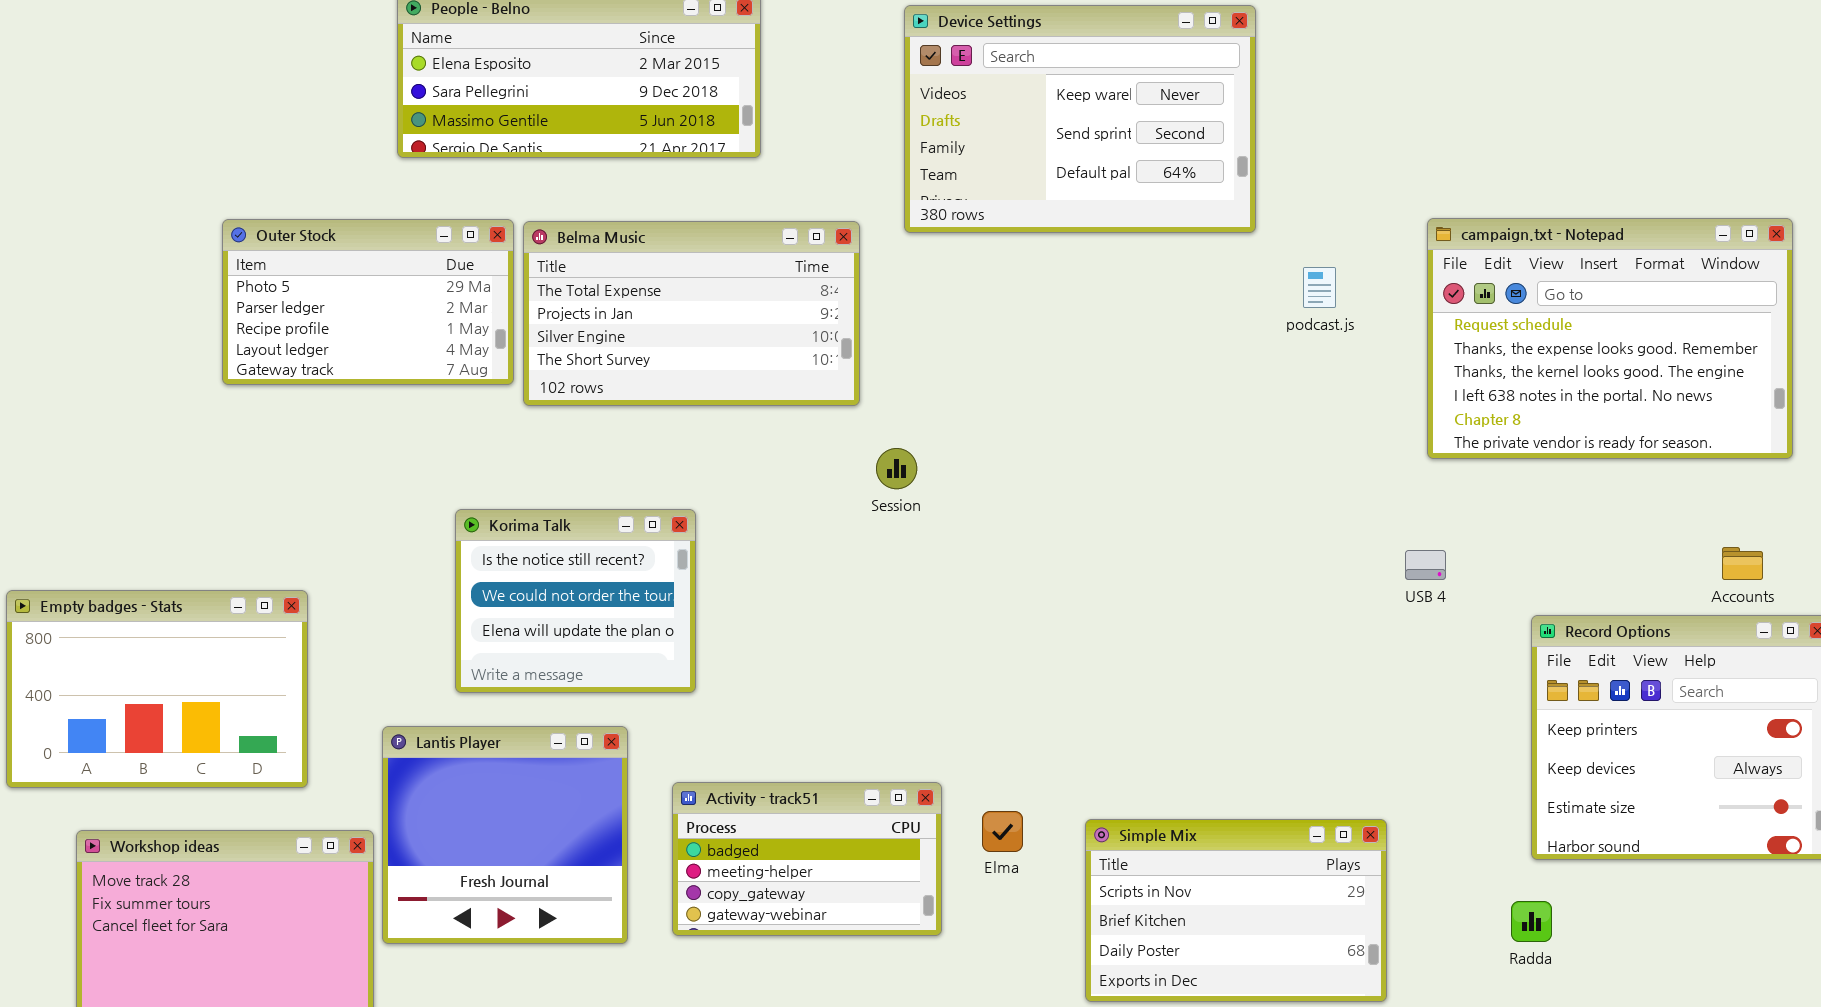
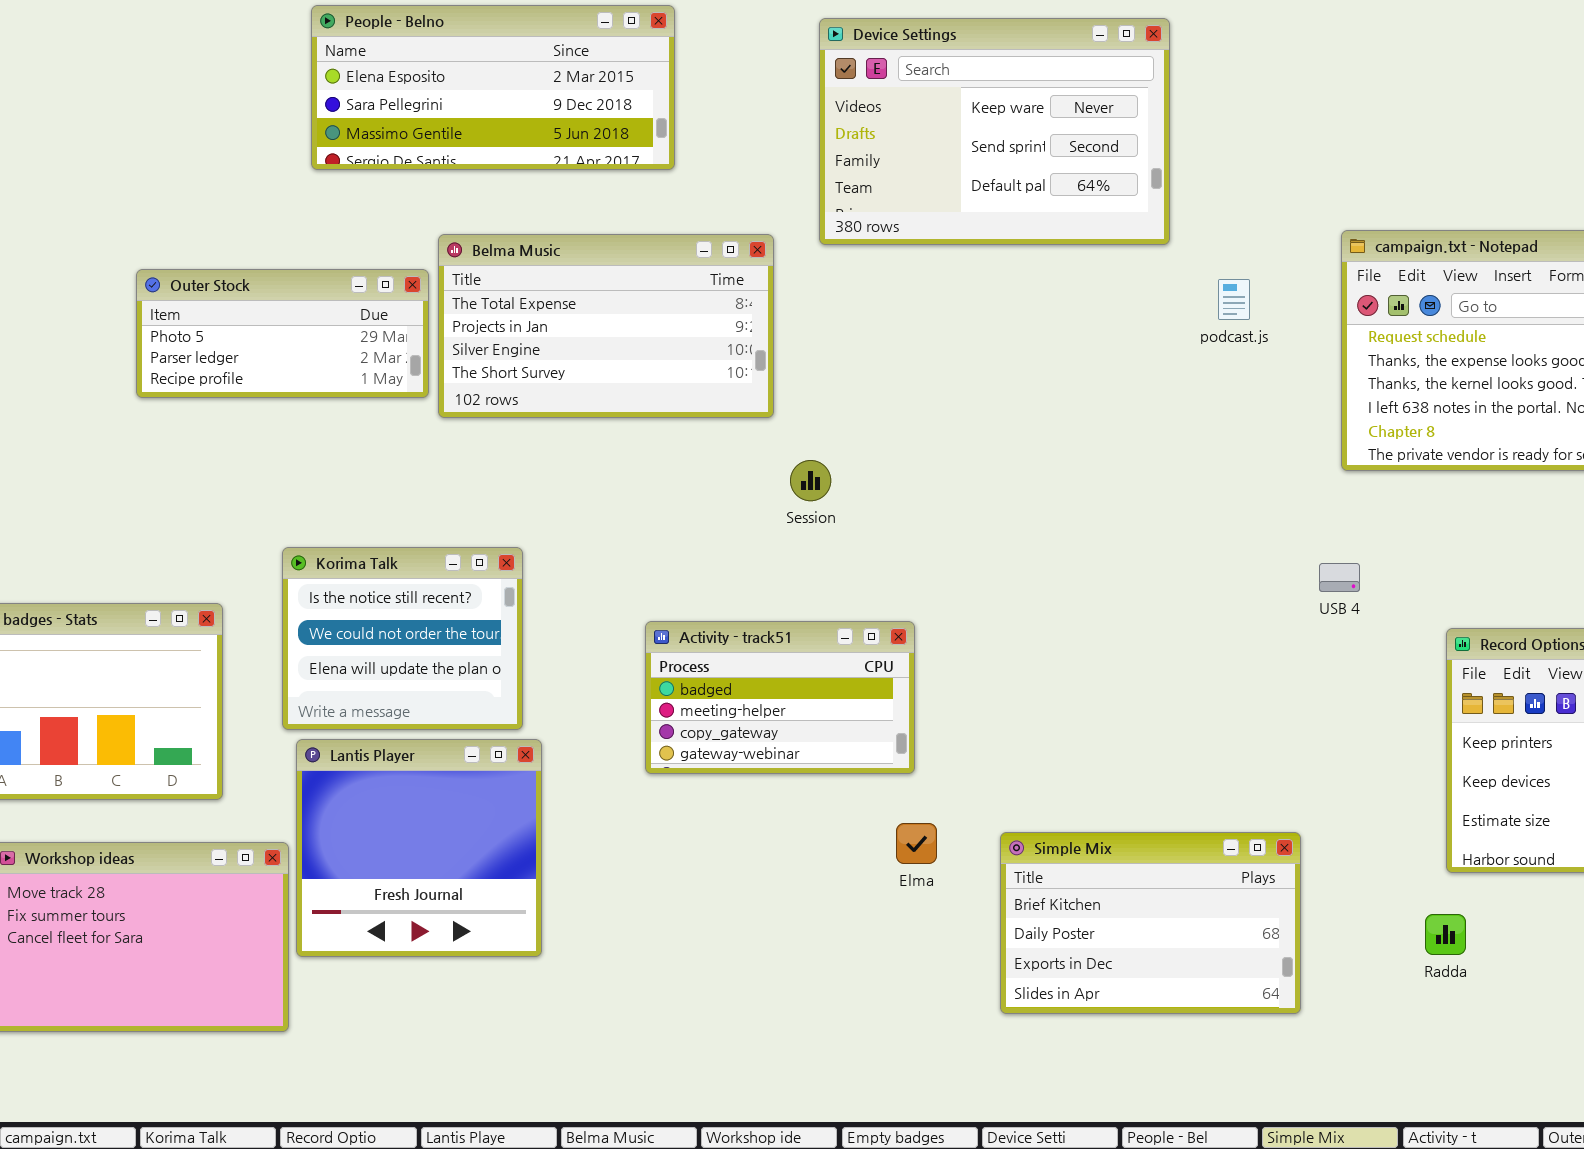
Outer Stock: [222,219,514,385] -> [136,269,429,398], resized
Korima Talk: [455,509,696,693] -> [282,547,523,730], moved
Activity - track51: [672,782,942,936] -> [645,621,915,774], moved
Simple Mix: [1085,819,1387,1002] -> [1000,832,1301,1014], scrolled down 1 row

